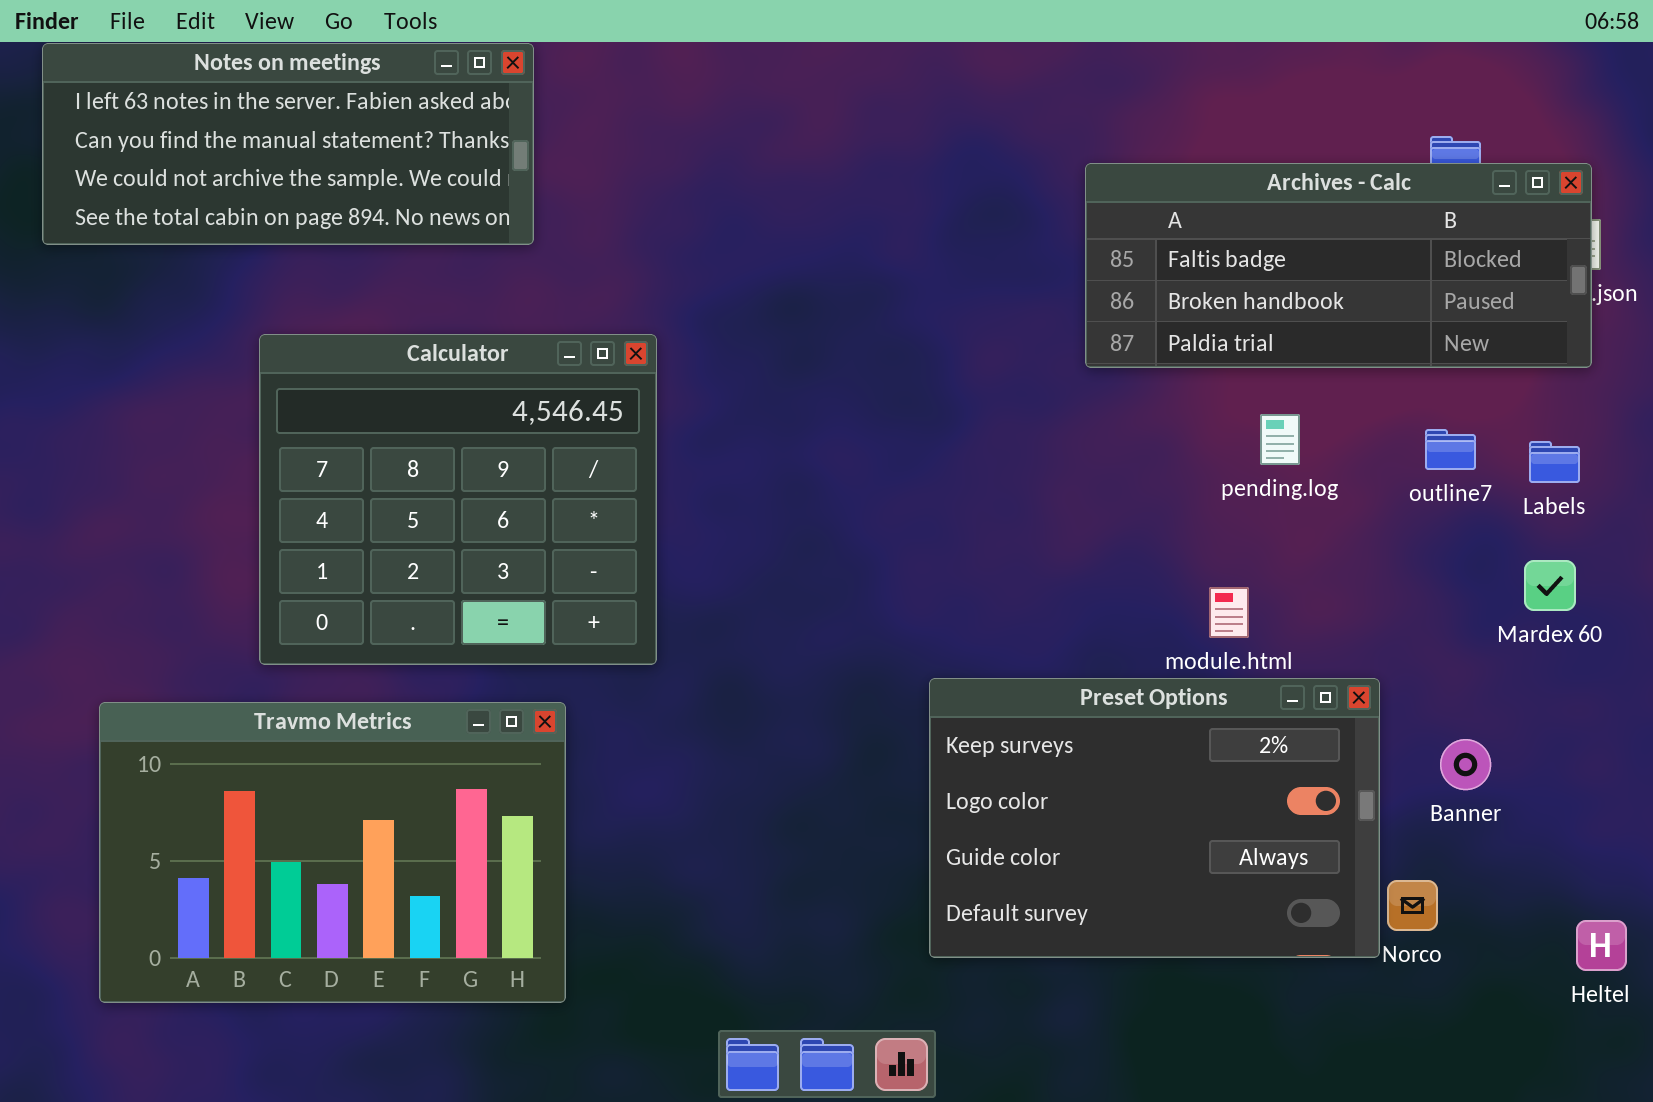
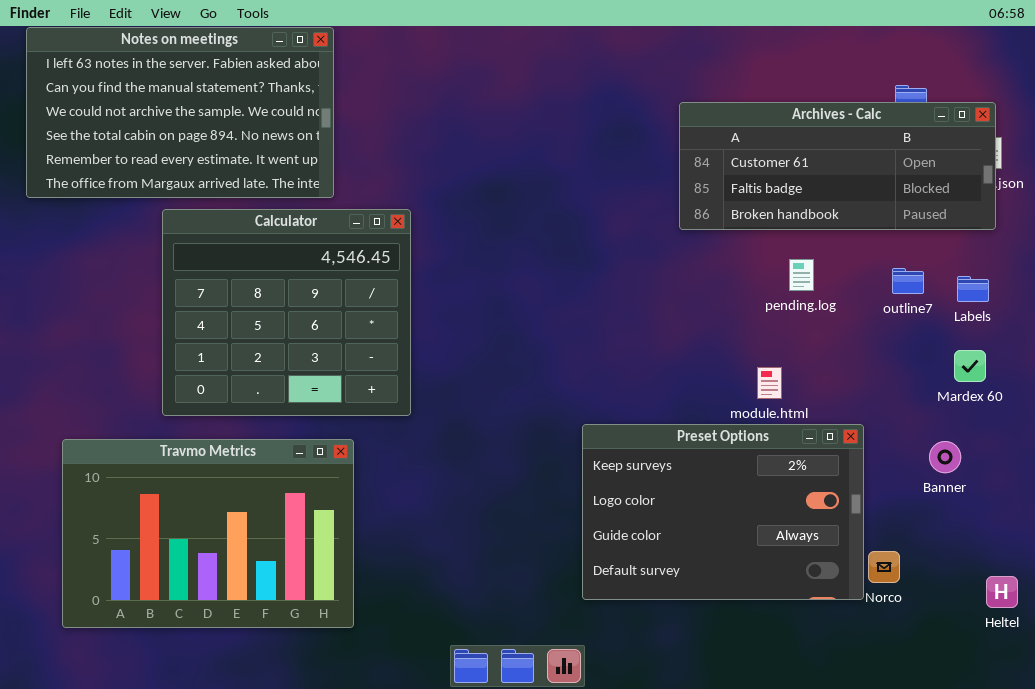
Notes on meetings: [42,43,534,245] -> [26,27,334,198], resized
Archives - Calc: [1085,163,1592,368] -> [679,102,996,230], scrolled up 1 row
Banner: [1440,739,1491,790] -> [929,441,961,473], moved

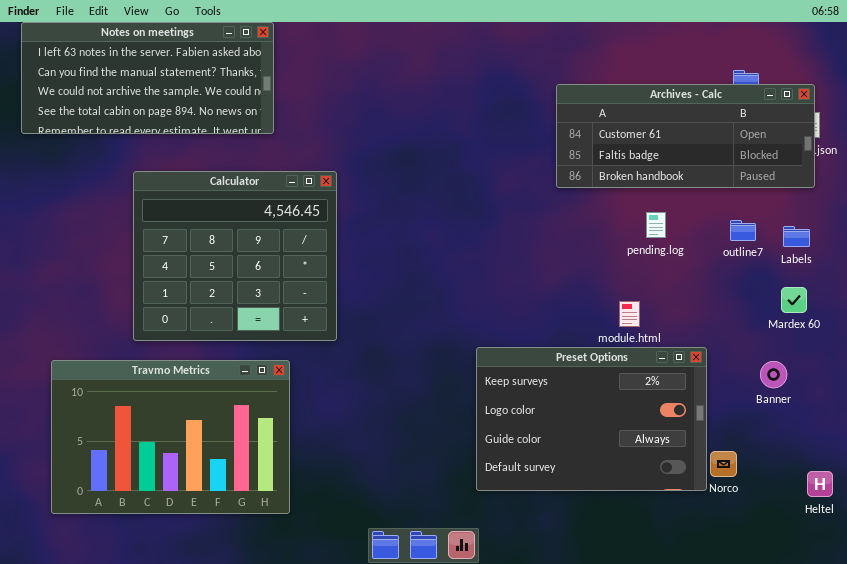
Notes on meetings: [26,27,334,198] -> [21,22,274,134], resized

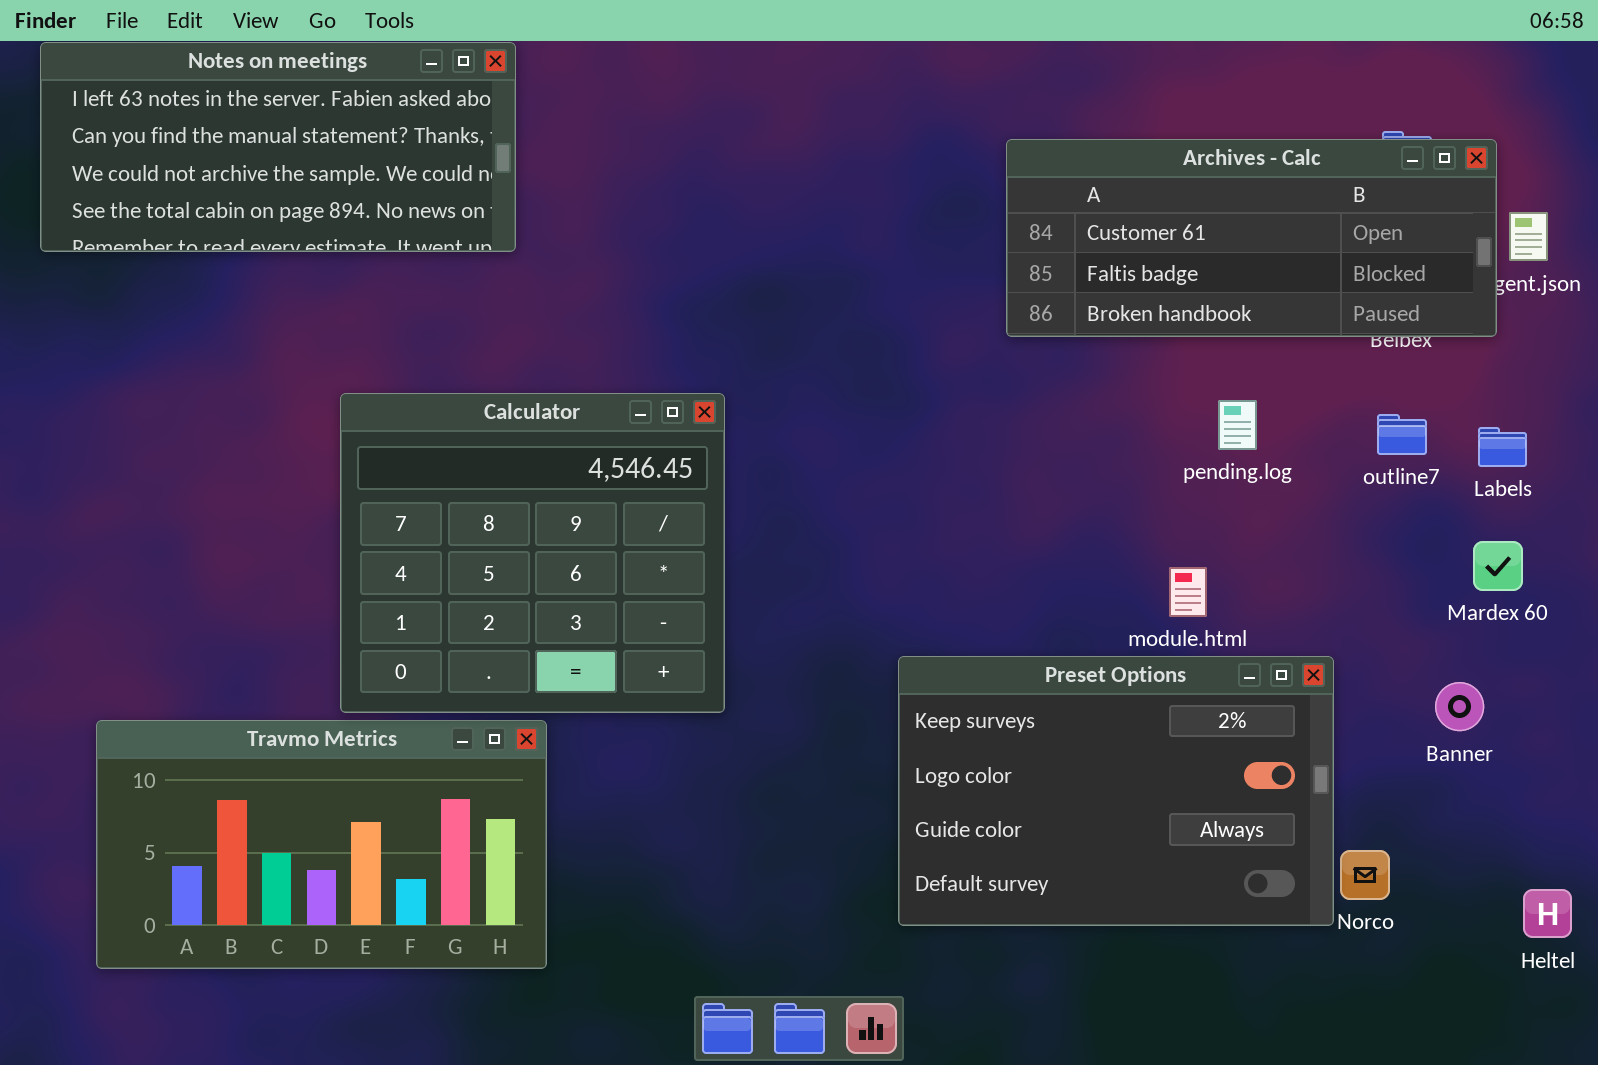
Archives - Calc: [556,84,815,188] -> [1006,139,1497,337], moved
Calculator: [133,171,337,341] -> [340,393,725,713], moved
Travmo Metrics: [51,360,290,514] -> [96,720,547,969], resized

